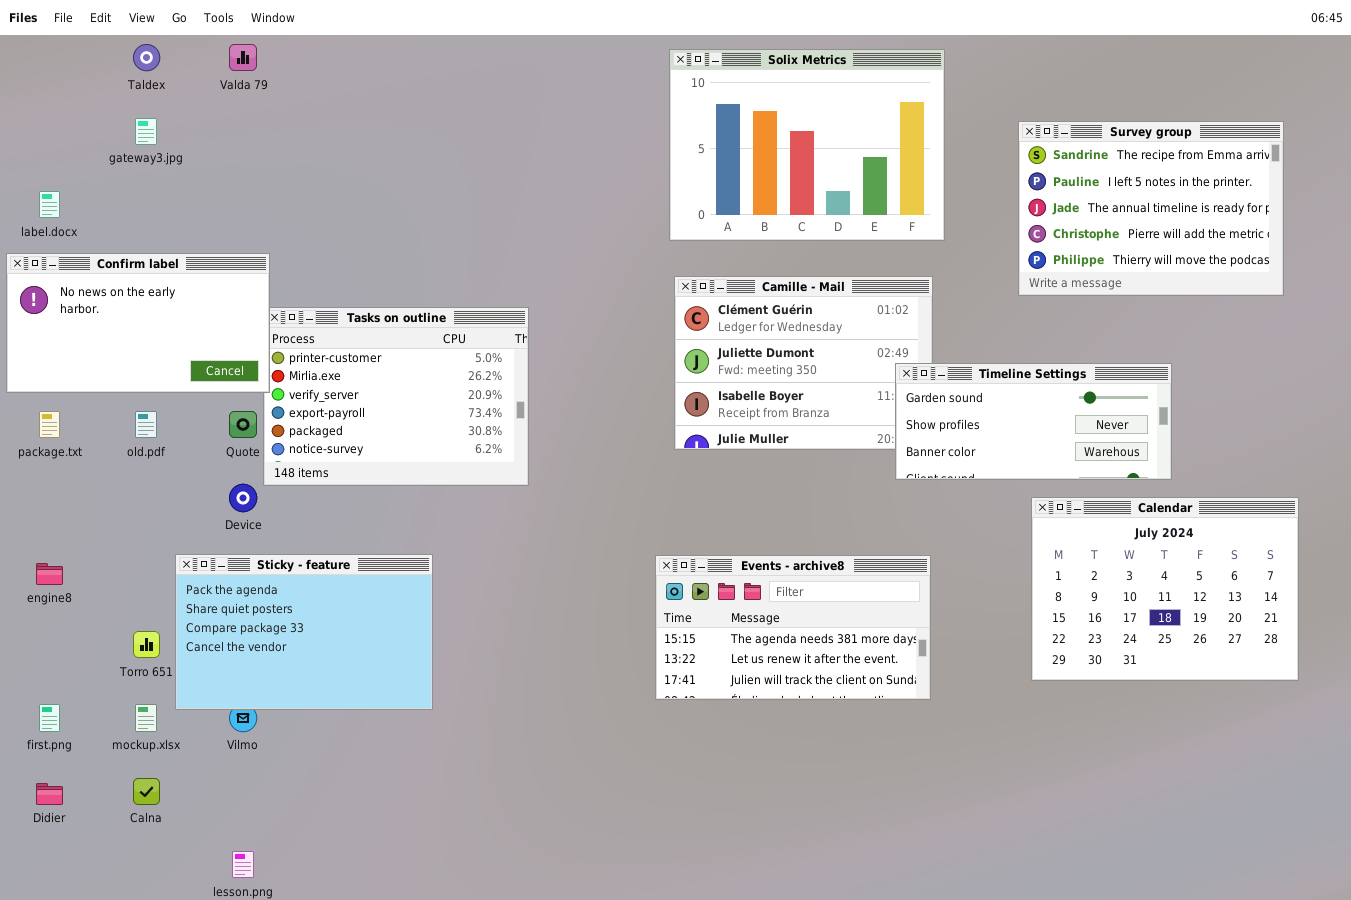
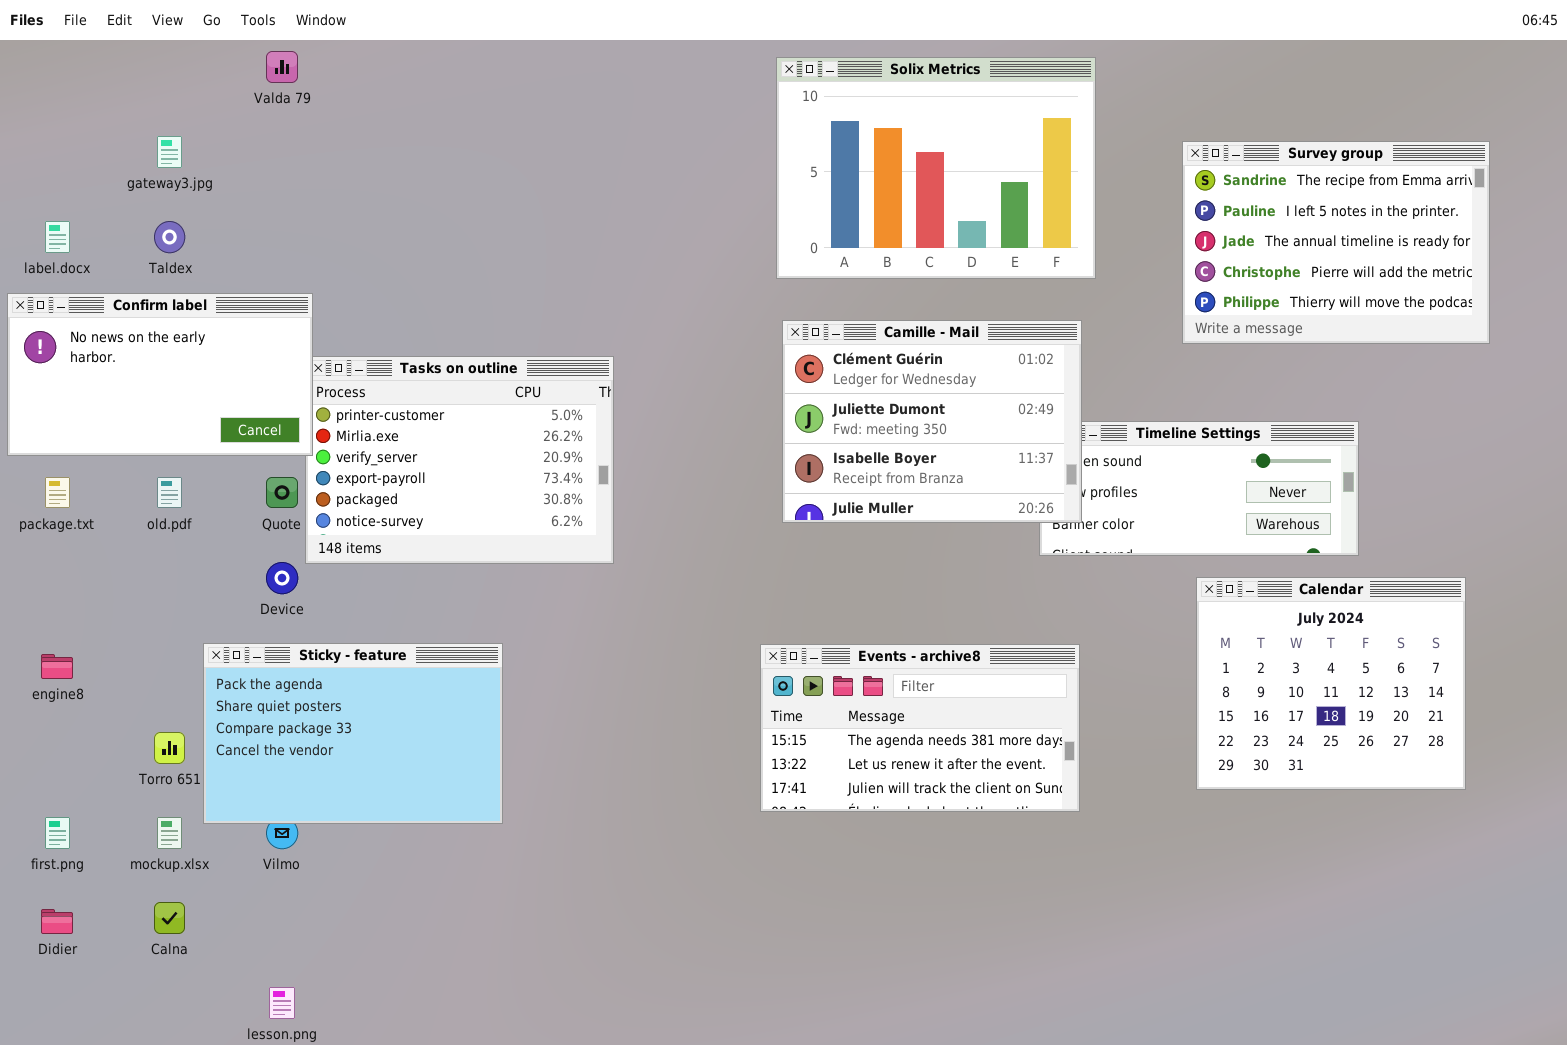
Taldex: [133,44,160,71] -> [154,221,185,253], moved
Camille - Mail: [674,276,933,450] -> [782,320,1082,523], raised
Calendar: [1031,497,1299,681] -> [1196,577,1466,790], resized

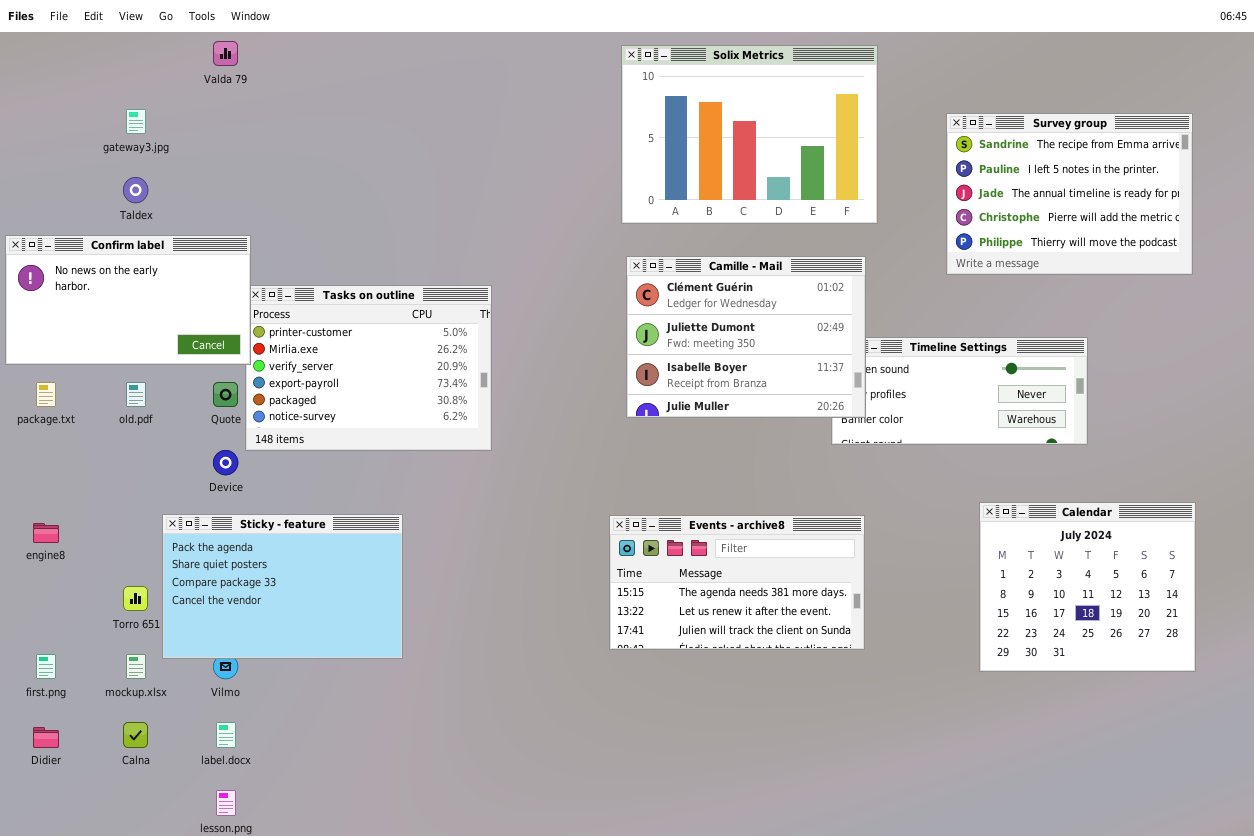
label.docx: [45,221,70,253] -> [216,722,236,748], moved
Calendar: [1196,577,1466,790] -> [979,502,1196,672], moved

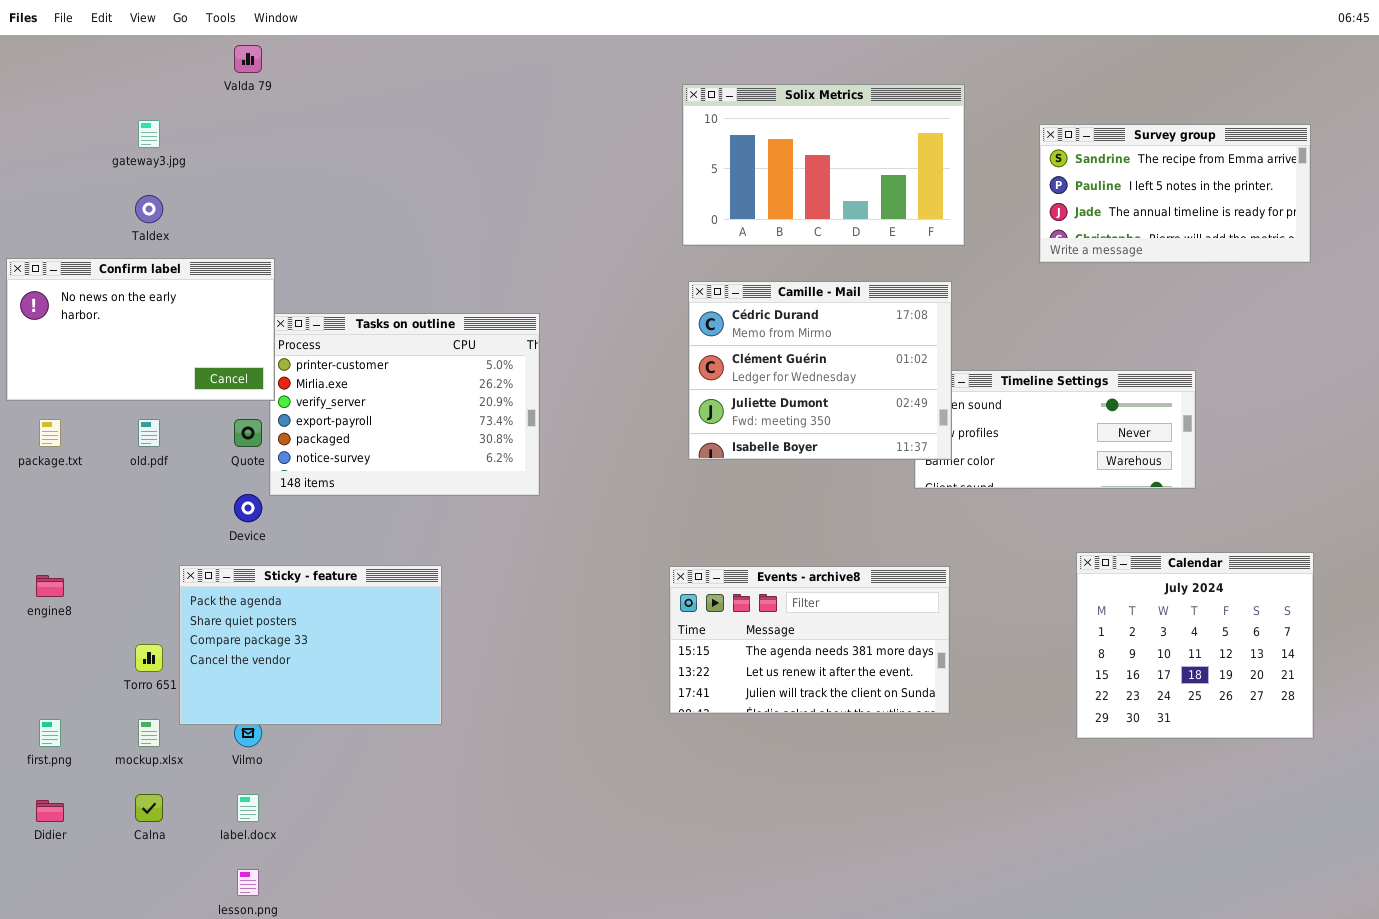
Solix Metrics: [621,45,878,224] -> [682,84,965,246], resized
Survey group: [946,113,1193,275] -> [1039,124,1311,263], resized
Camille - Mail: [626,256,866,418] -> [688,281,952,460], scrolled up 1 row

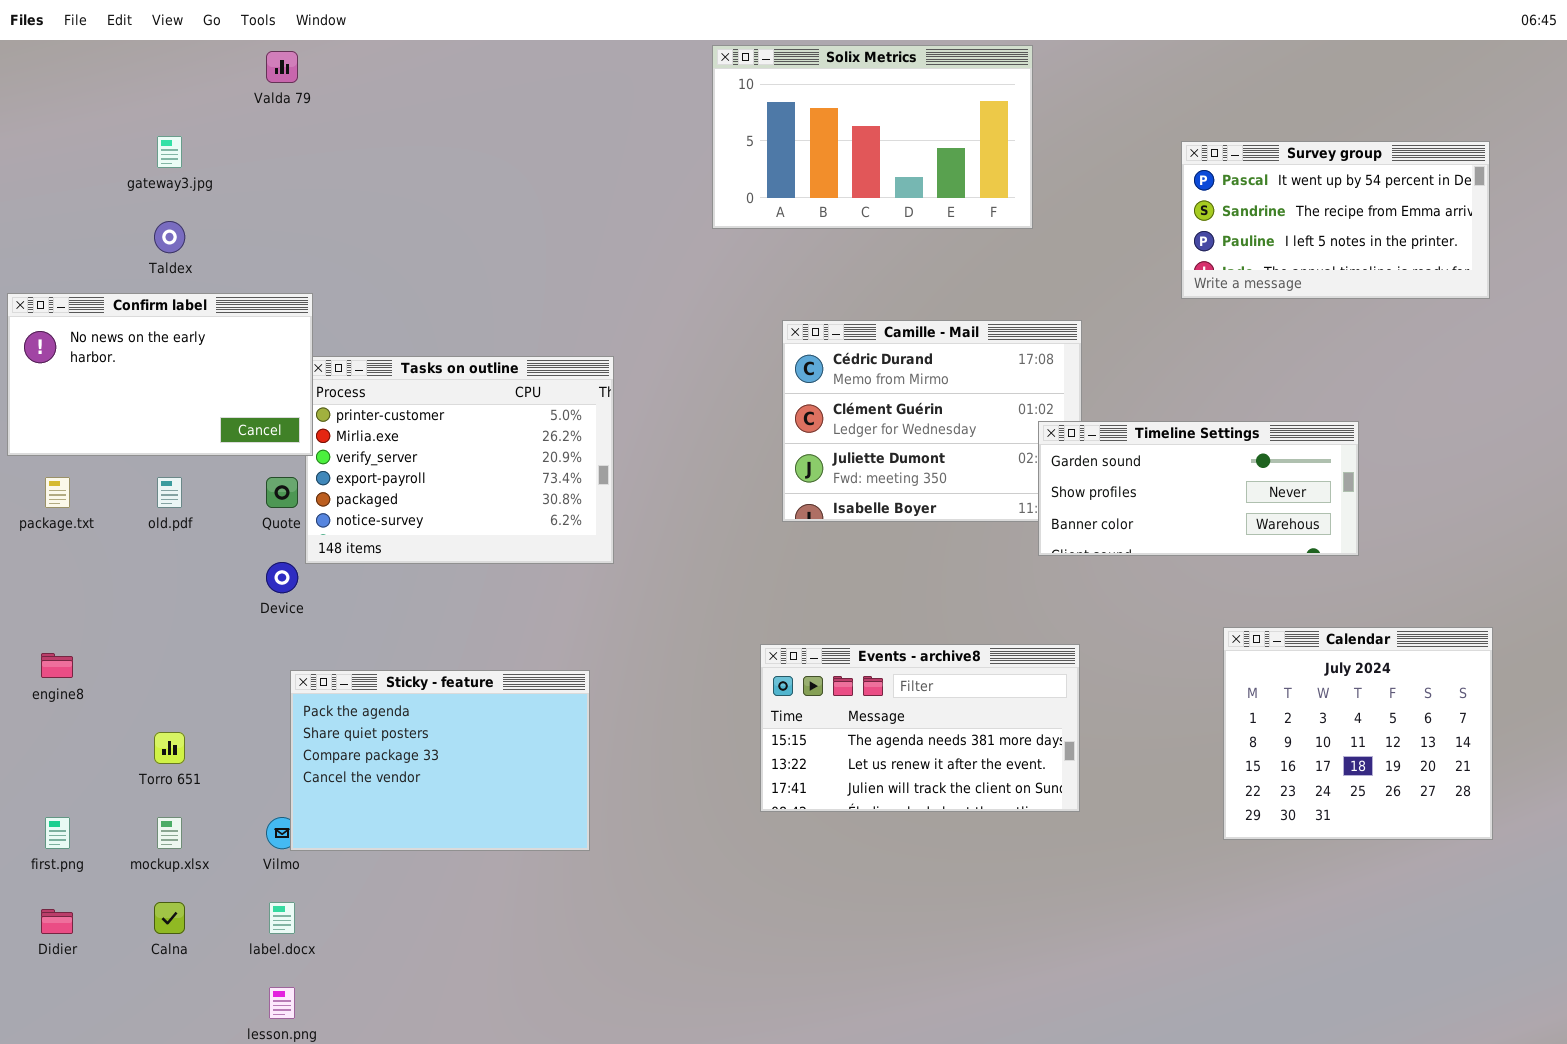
Solix Metrics: [682,84,965,246] -> [712,45,1033,229], moved
Survey group: [1039,124,1311,263] -> [1181,141,1490,299], scrolled up 1 row
Timeline Settings: [914,370,1196,489] -> [1038,421,1359,556], raised
Sticky - feature: [179,565,442,725] -> [290,670,590,851], moved

